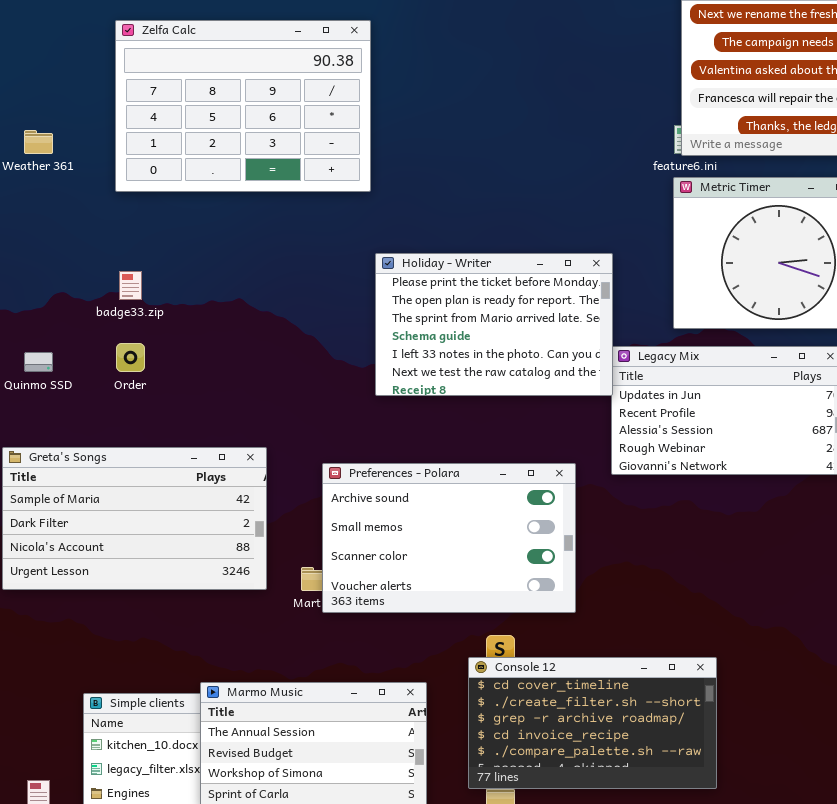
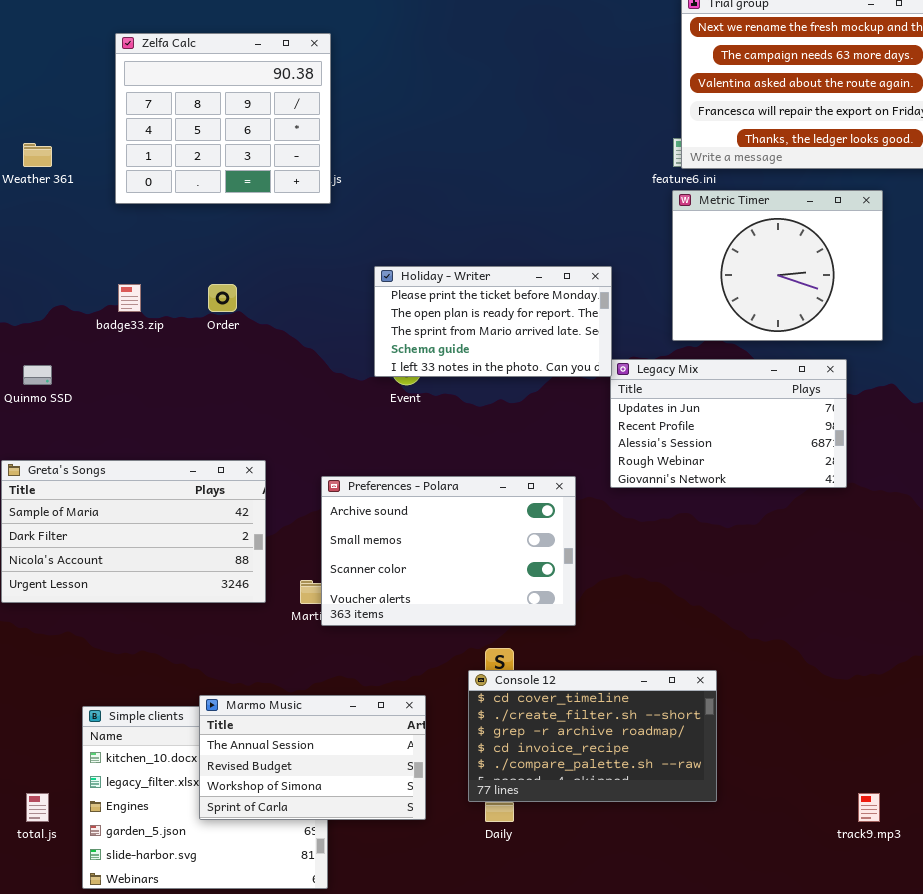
Zelfa Calc: [115,20,371,192] -> [115,33,331,204], resized
Holiday - Writer: [375,253,613,396] -> [374,266,612,377], resized
Order: [116,343,145,372] -> [208,284,237,312], moved

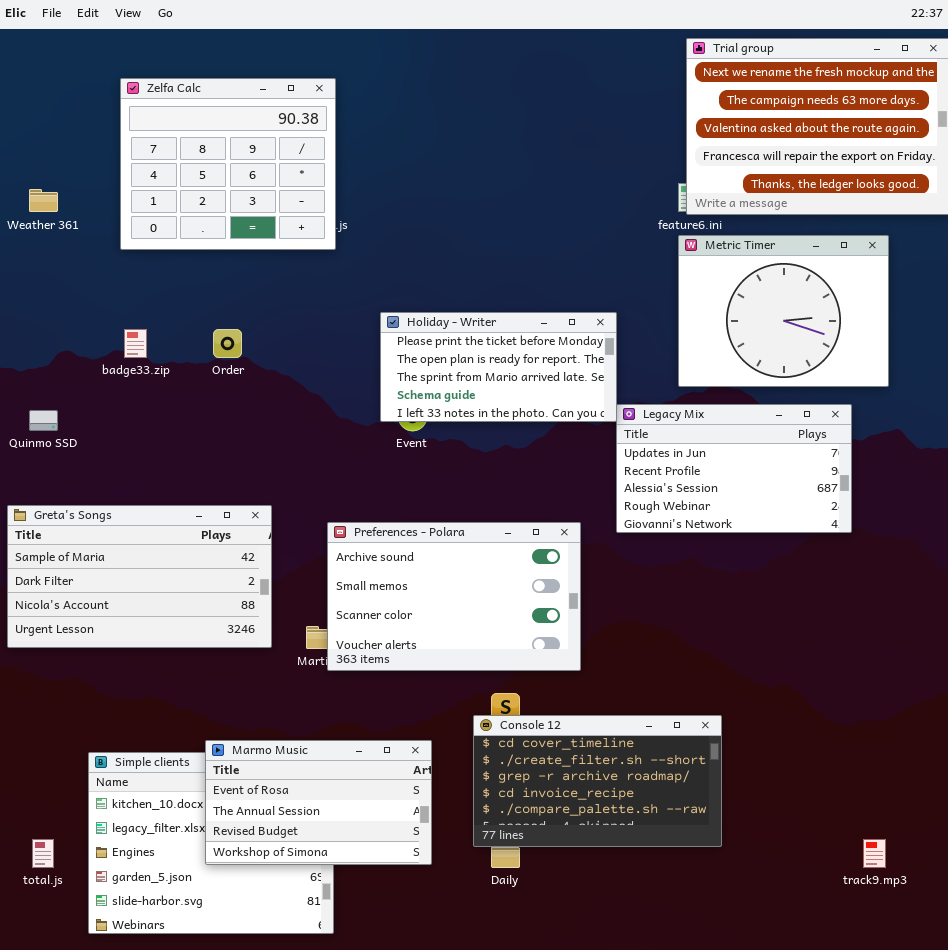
Marmo Music: [199,695,426,820] -> [205,740,432,865], scrolled up 1 row

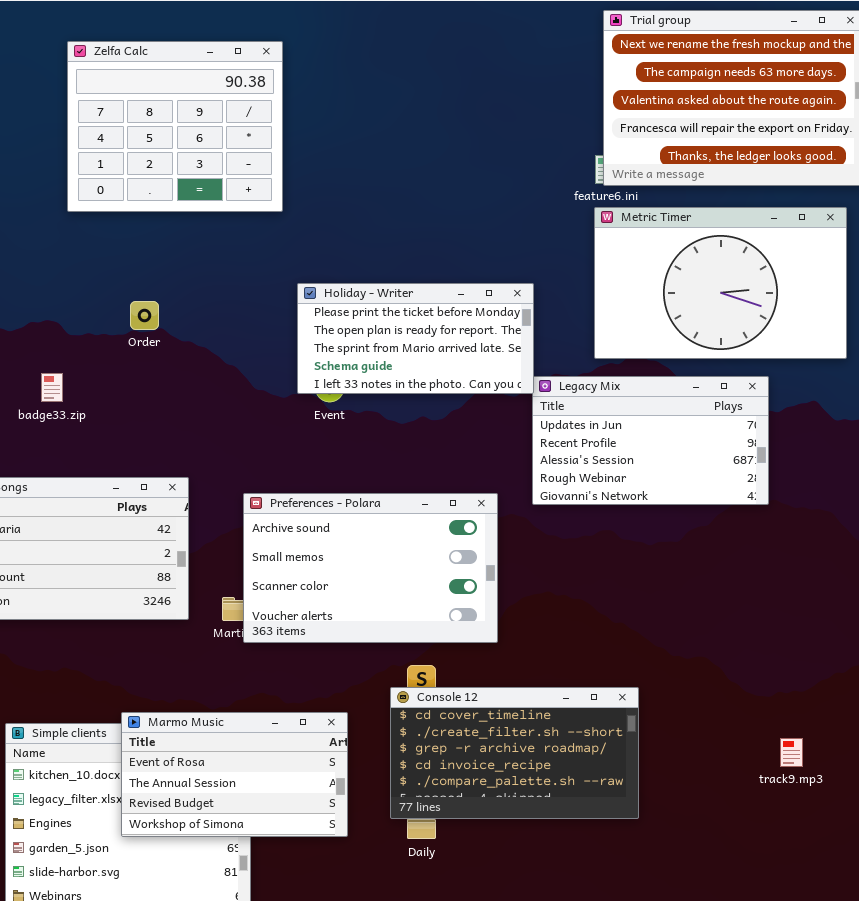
Zelfa Calc: [120,78,336,250] -> [67,41,283,212], moved
Metric Timer: [678,235,889,387] -> [594,207,847,359], resized
badge33.zip: [124,329,147,358] -> [41,373,63,402], moved
track9.mp3: [863,839,886,868] -> [780,738,803,767], moved

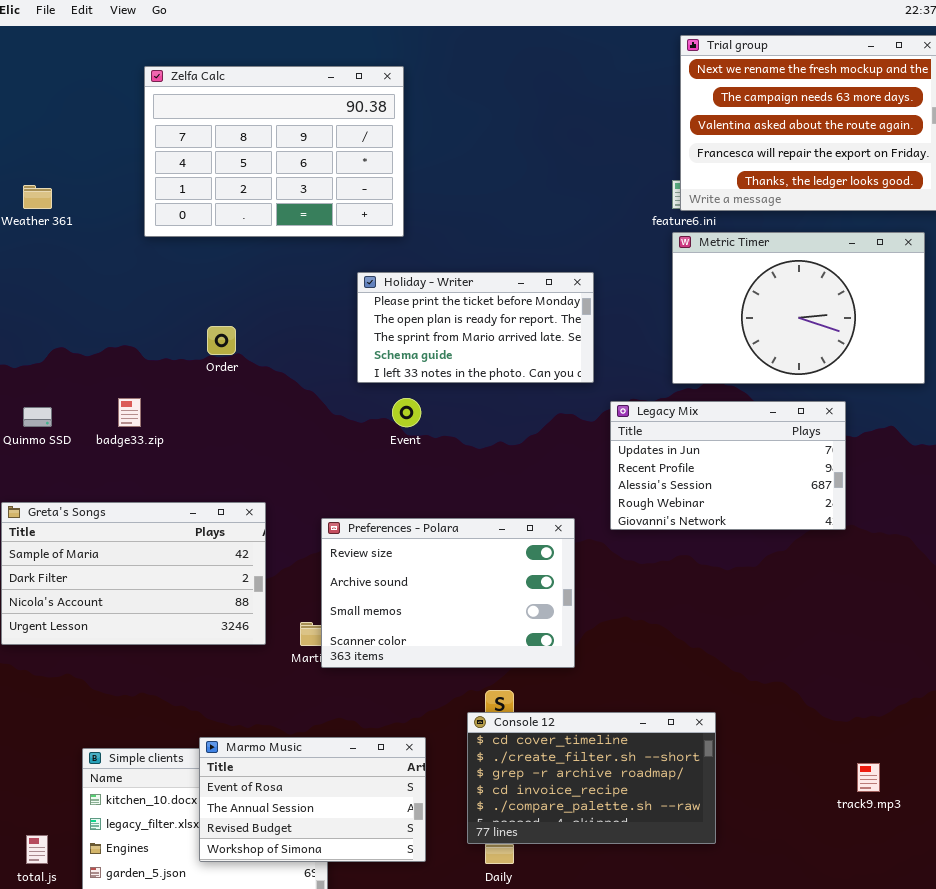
Zelfa Calc: [67,41,283,212] -> [144,66,404,237], resized
Holiday - Writer: [297,283,534,394] -> [357,272,594,383], moved
Preferences - Polara: [243,493,498,643] -> [321,518,575,668], scrolled up 1 row

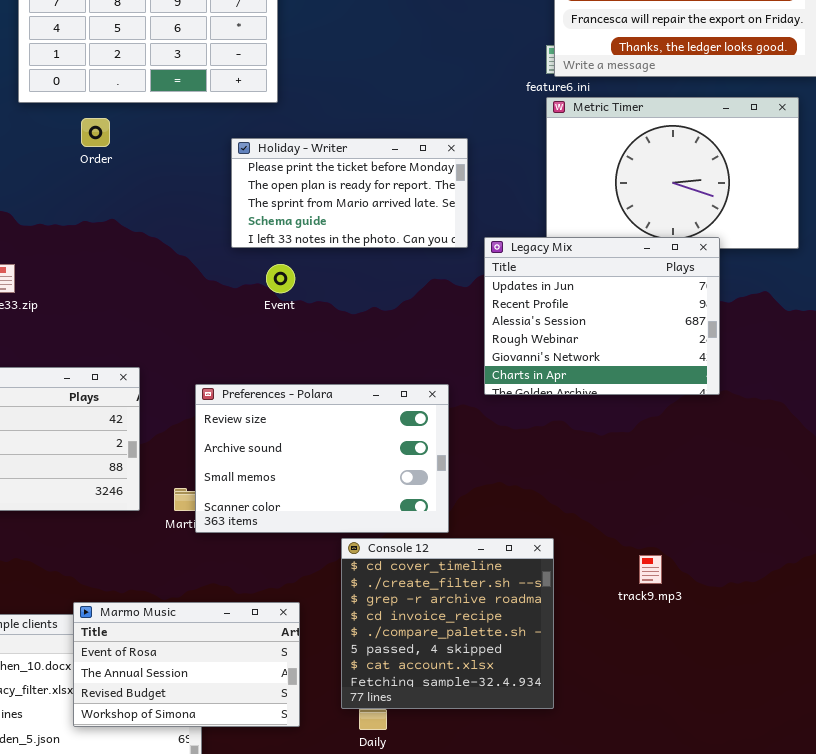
Order: [207,326,236,355] -> [81,118,110,147], moved
Legacy Mix: [610,401,846,530] -> [484,237,720,395], resized
Console 12: [467,712,716,844] -> [341,538,554,709], resized
track9.mp3: [857,763,880,792] -> [639,555,662,584], moved

